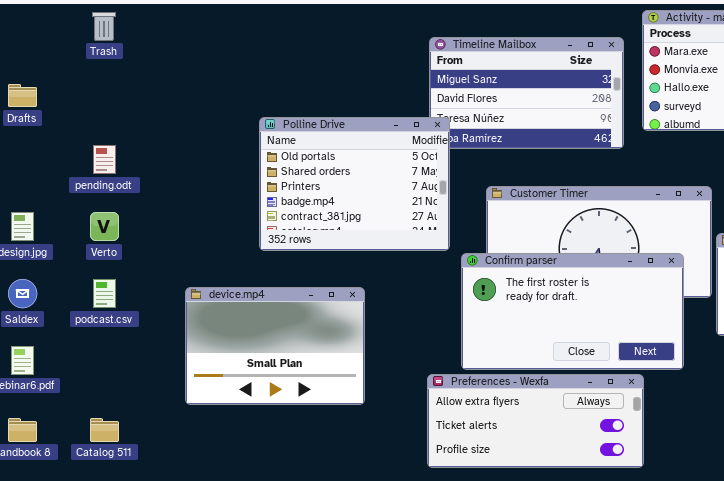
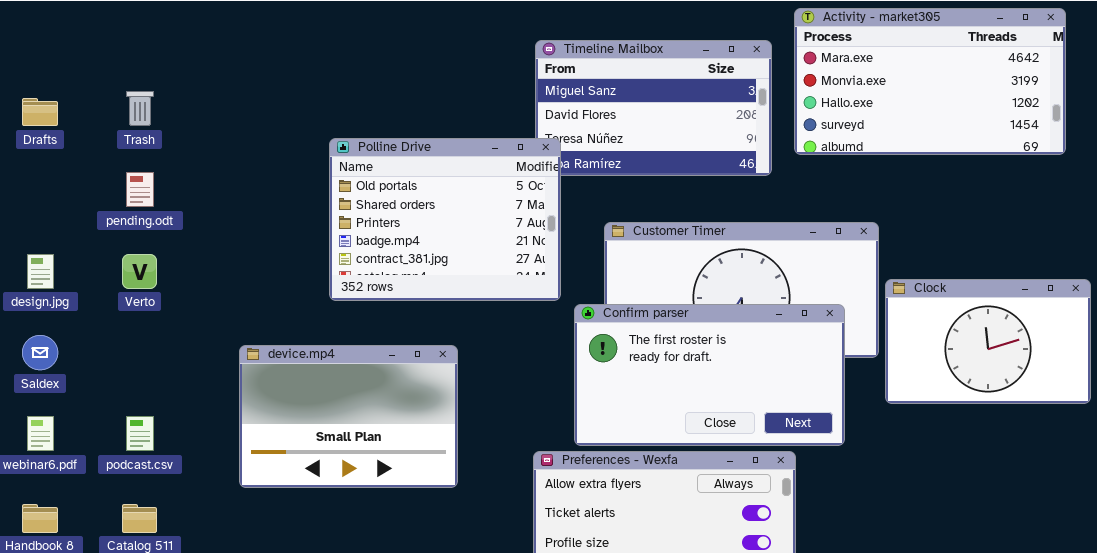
Trash: [92,12,116,41] -> [126,91,154,126], moved
podcast.csv: [93,279,116,308] -> [126,416,154,451], moved

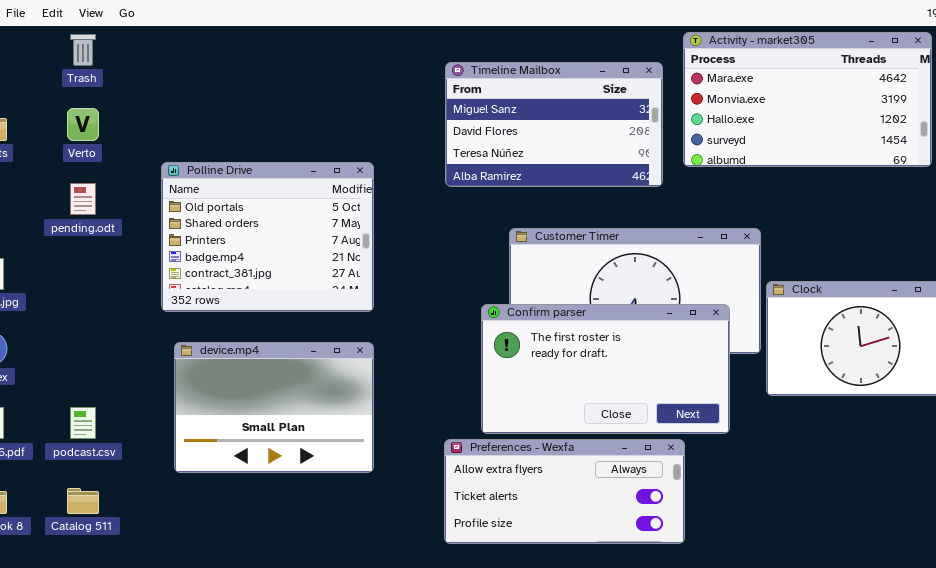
Trash: [126,91,154,126] -> [70,34,96,66], moved
Polline Drive: [329,138,561,301] -> [161,162,374,312], moved
Verto: [122,254,157,289] -> [67,108,99,141], moved

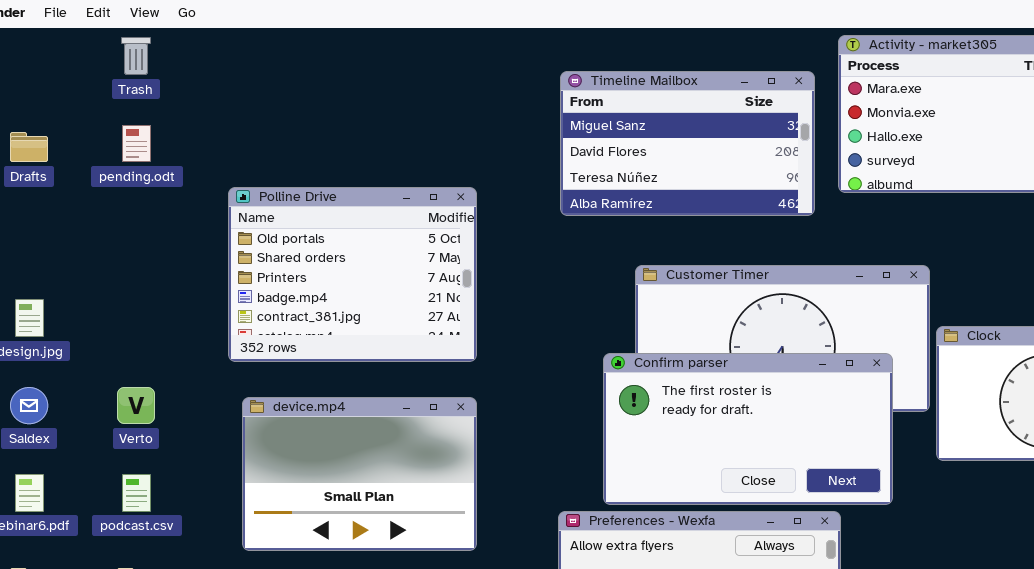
Verto: [67,108,99,141] -> [117,387,155,424], moved
pending.odt: [70,183,96,215] -> [122,125,151,162], moved

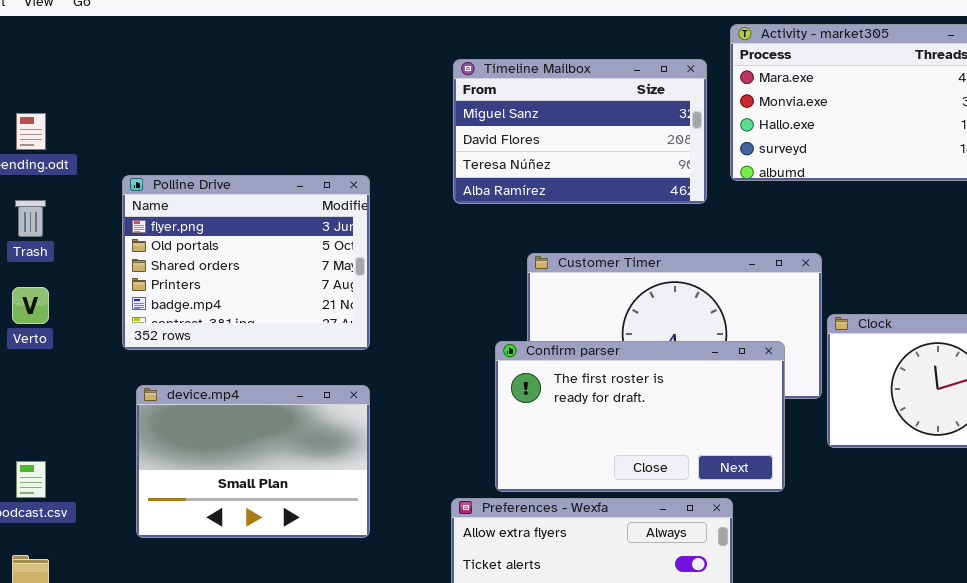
Trash: [121,37,151,75] -> [15,200,46,237], moved
Polline Drive: [228,187,477,362] -> [122,175,370,350], scrolled up 1 row
Verto: [117,387,155,424] -> [12,287,49,324], moved

